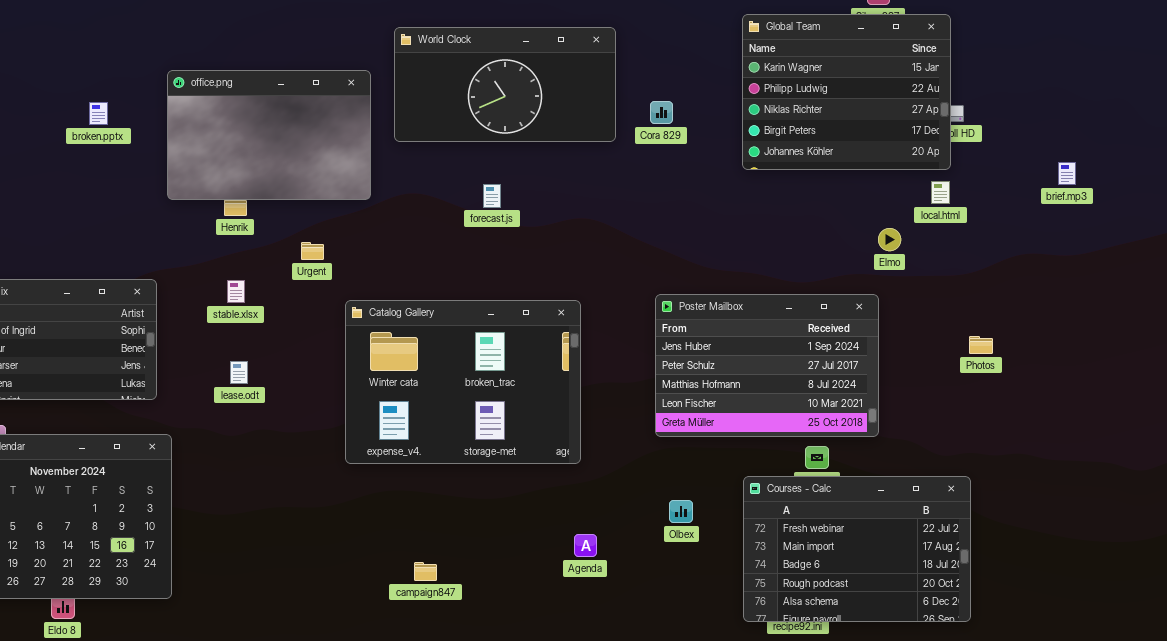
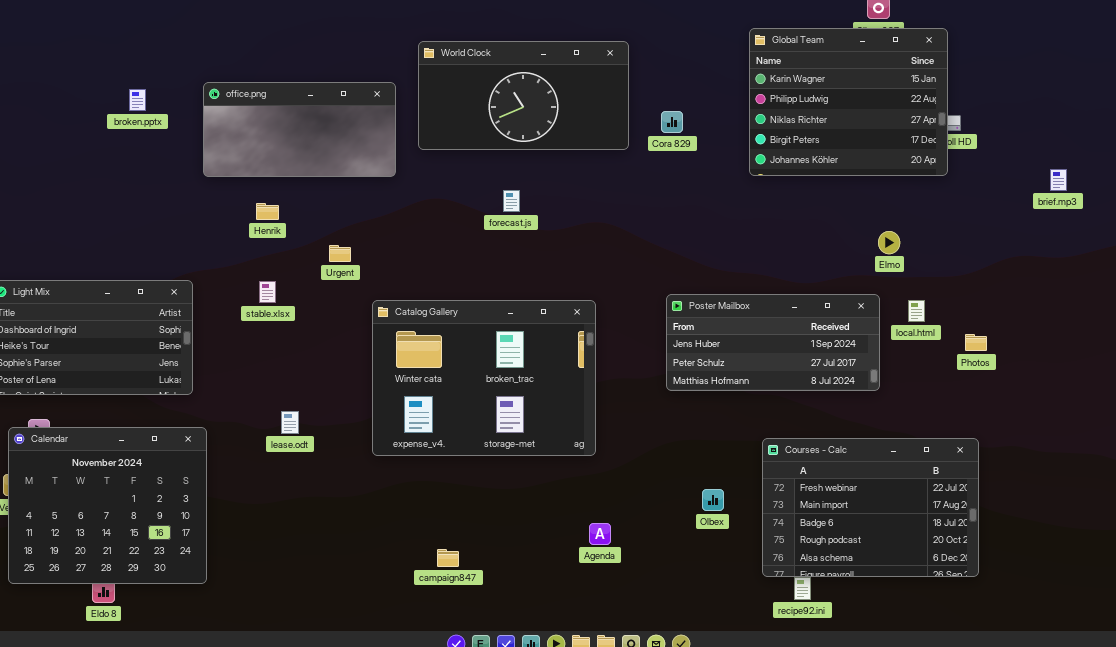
office.png: [167,70,371,200] -> [203,82,396,177], resized
broken.pptx: [89,102,108,125] -> [129,89,146,111], moved
local.html: [931,181,950,204] -> [908,300,925,322], moved
Poster Mailbox: [655,294,879,437] -> [666,294,880,391], resized
lease.odt: [230,361,248,384] -> [281,411,299,434], moved
Courses - Calc: [743,476,971,622] -> [762,438,979,577], moved
Olbex: [669,500,693,523] -> [702,489,724,511], moved

